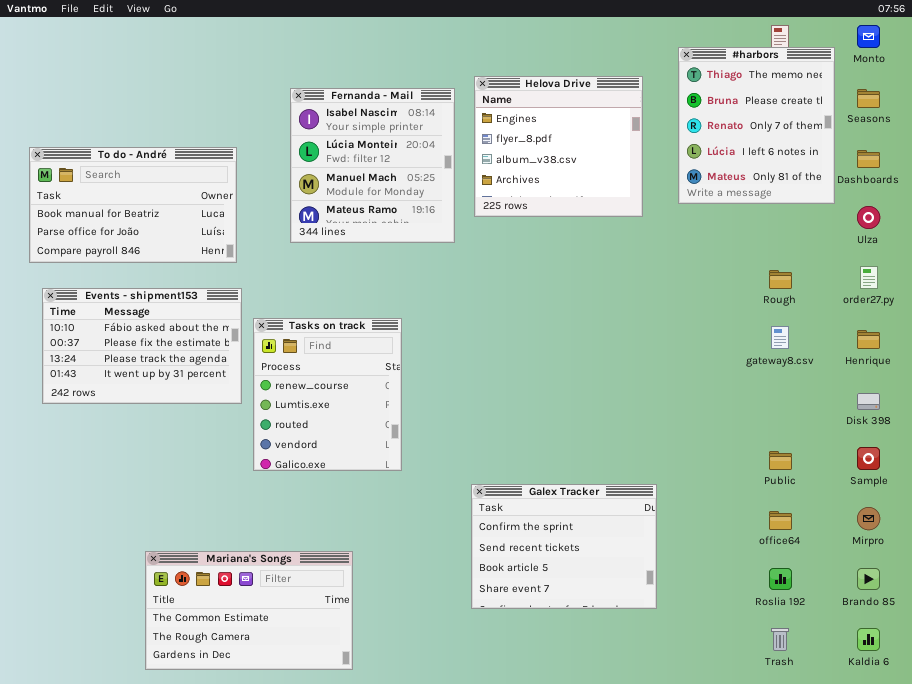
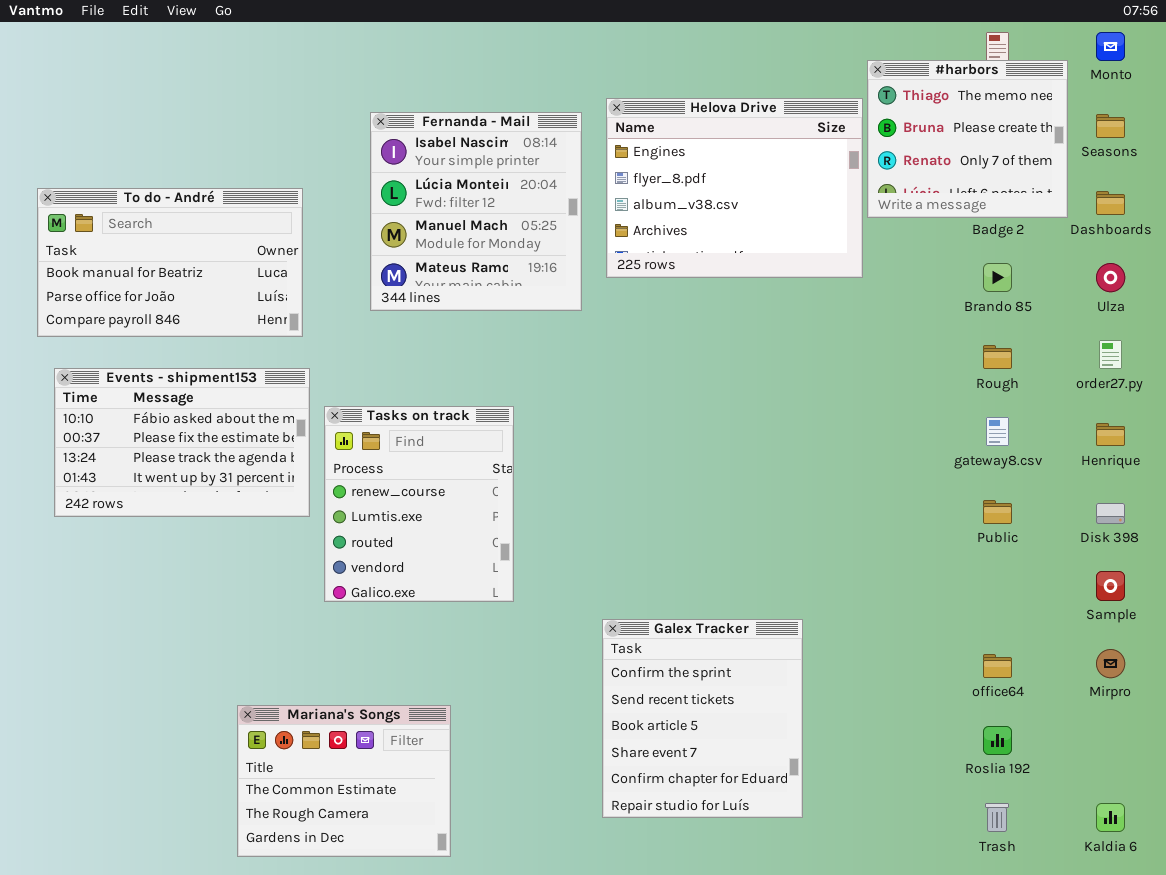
#harbors: [678,47,835,204] -> [867,60,1068,218], resized
Helova Drive: [474,76,643,217] -> [606,98,863,278], resized
Public: [769,451,792,470] -> [983,500,1012,524], moved
Galex Tracker: [471,484,657,609] -> [602,619,803,818], resized
Mariana's Songs: [145,551,353,670] -> [237,705,451,857], resized
Brando 85: [857,568,880,590] -> [983,263,1012,292], moved

